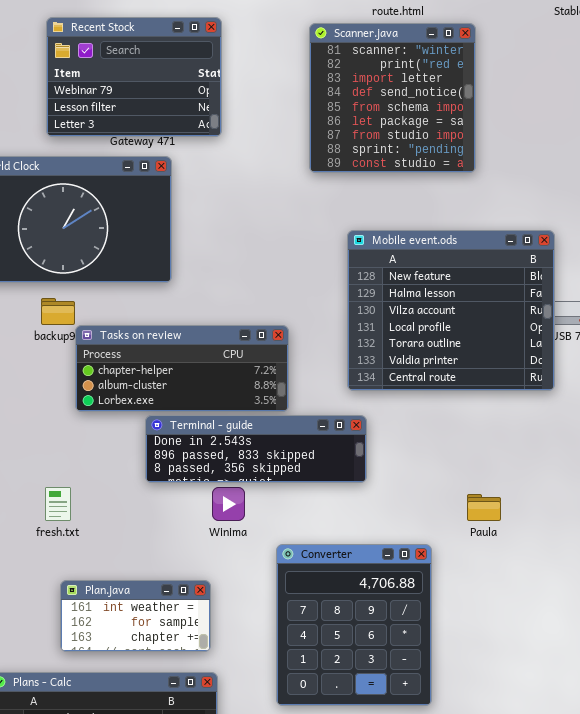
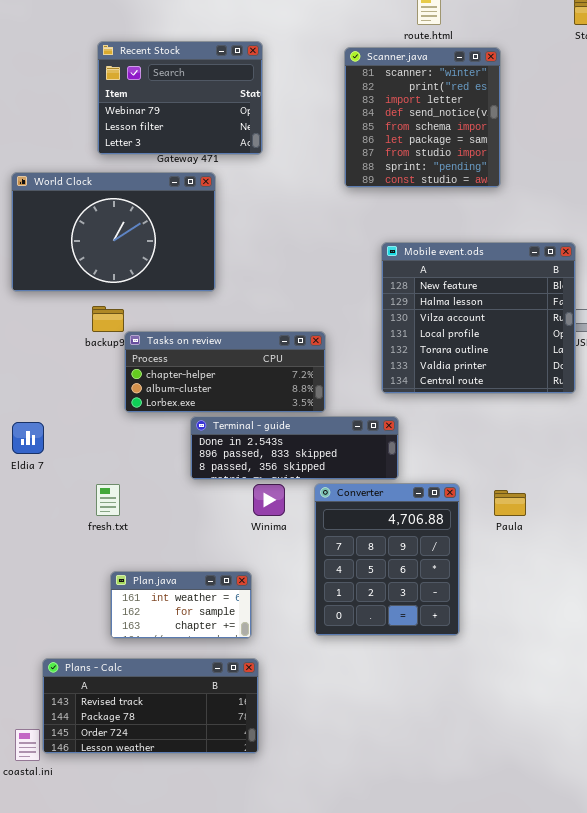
Converter: [276,544,432,706] -> [314,483,460,636], moved

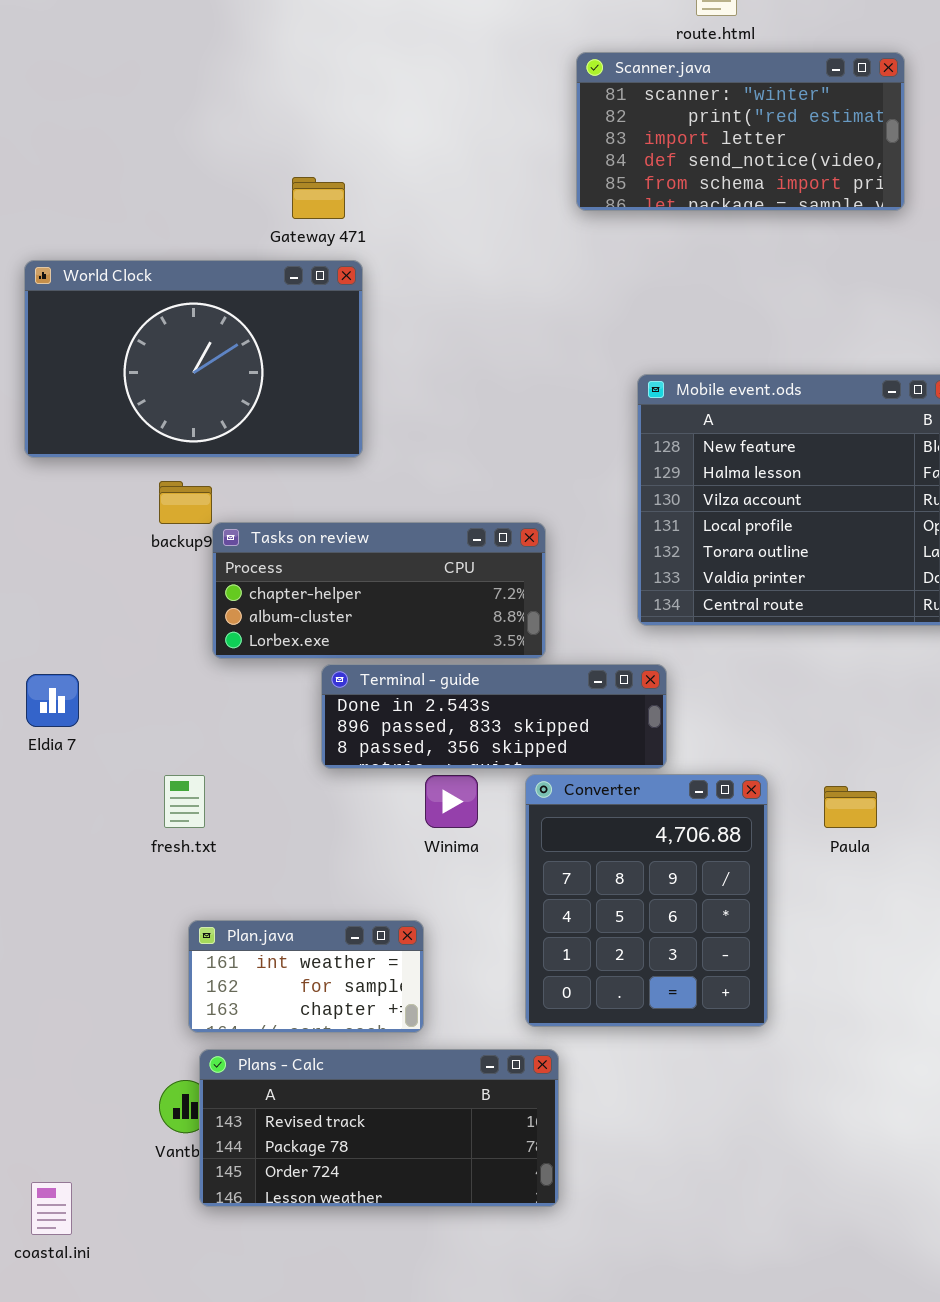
Recent Stock: [97,41,263,155] -> none, closed
Scanner.java: [344,47,501,188] -> [576,52,905,211], resized
Plans - Calc: [42,658,259,754] -> [199,1049,559,1207], moved

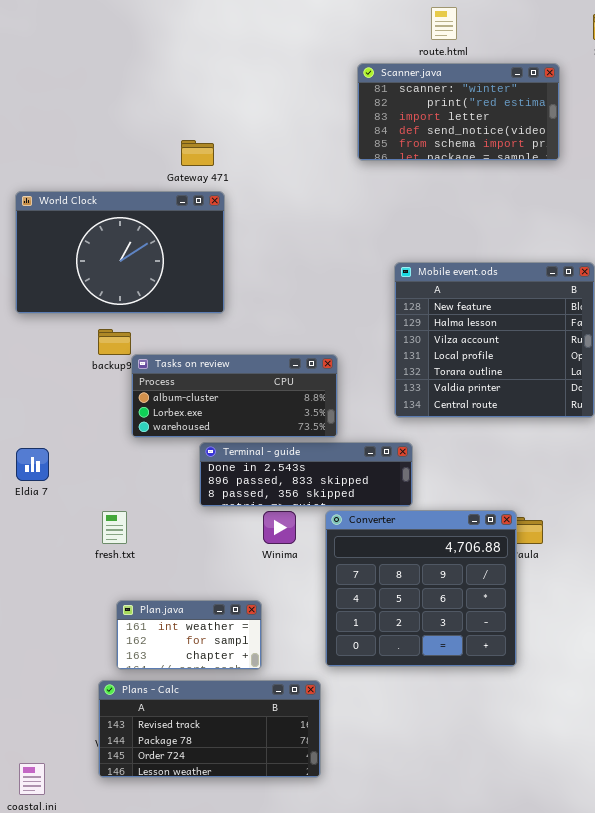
Tasks on review: [212,522,546,659] -> [131,354,338,438], scrolled down 1 row
Converter: [525,774,768,1027] -> [325,510,517,667], resized
Plans - Calc: [199,1049,559,1207] -> [98,680,321,778], moved

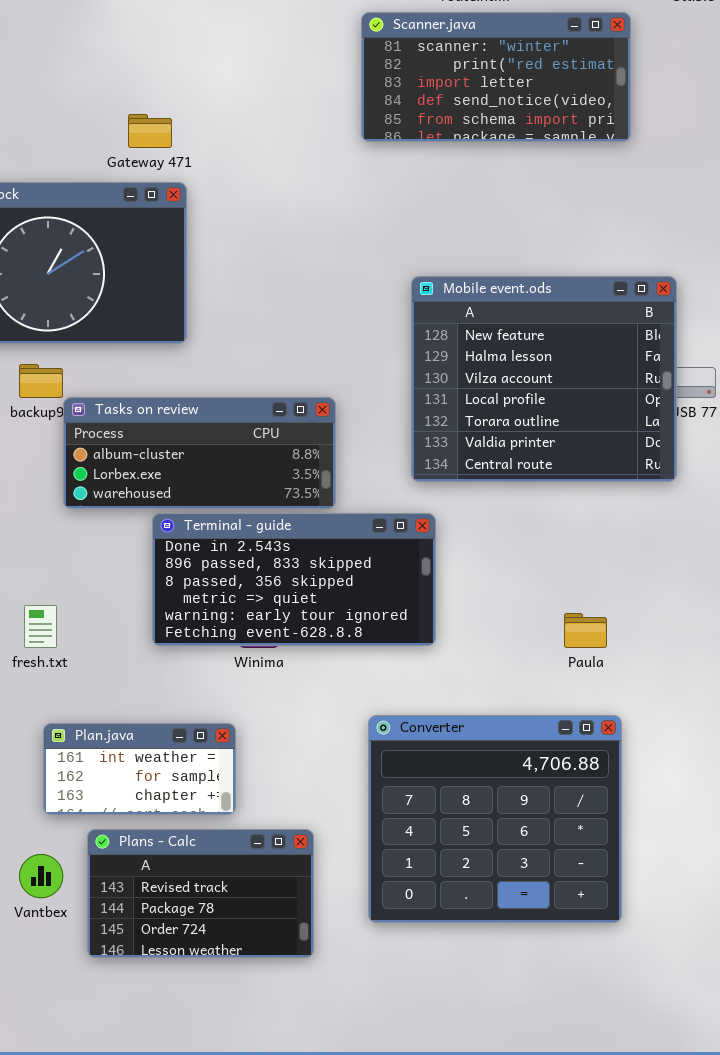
Terminal - guide: [199,442,413,507] -> [152,513,436,646], resized
Converter: [325,510,517,667] -> [368,715,622,923], moved
Plans - Calc: [98,680,321,778] -> [87,829,314,958], resized

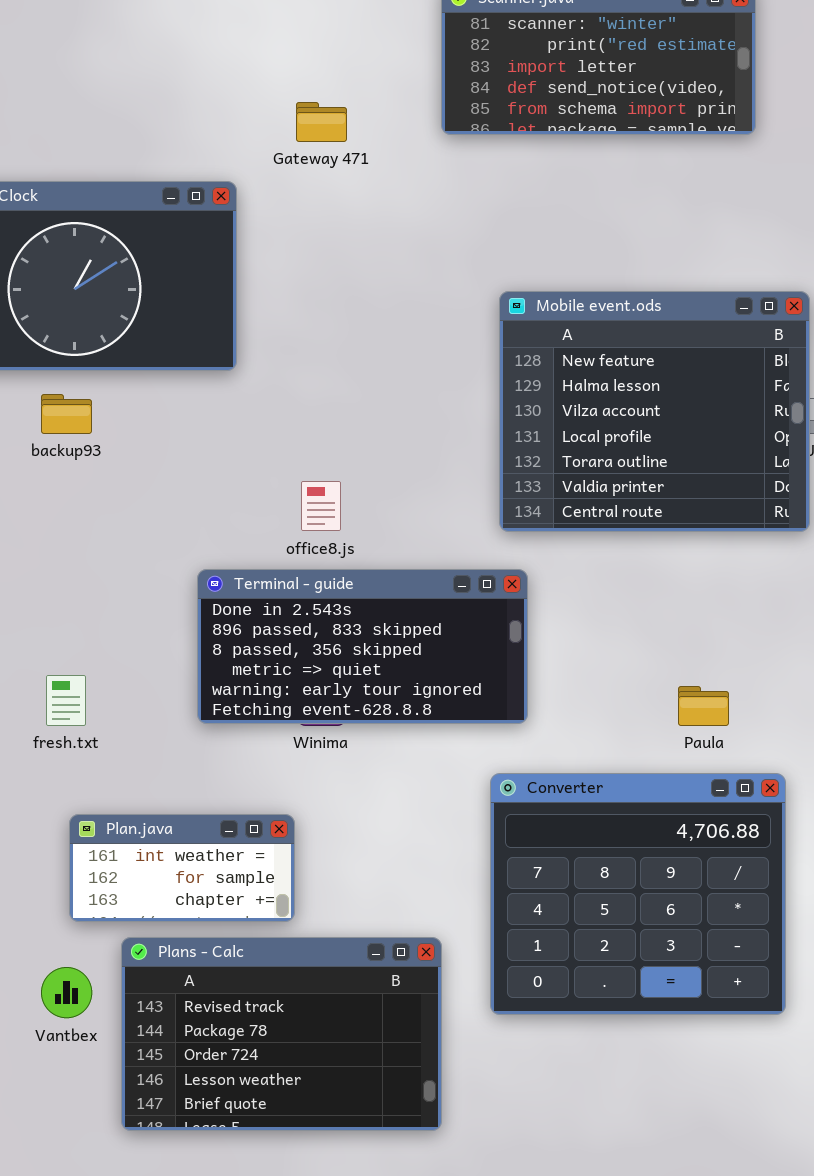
Gateway 471: [128,114,172,148] -> [296,102,347,142], moved
Tasks on review: [63,397,336,509] -> none, closed
Converter: [368,715,622,923] -> [490,773,786,1015], moved
Plans - Calc: [87,829,314,958] -> [121,937,442,1131], resized

